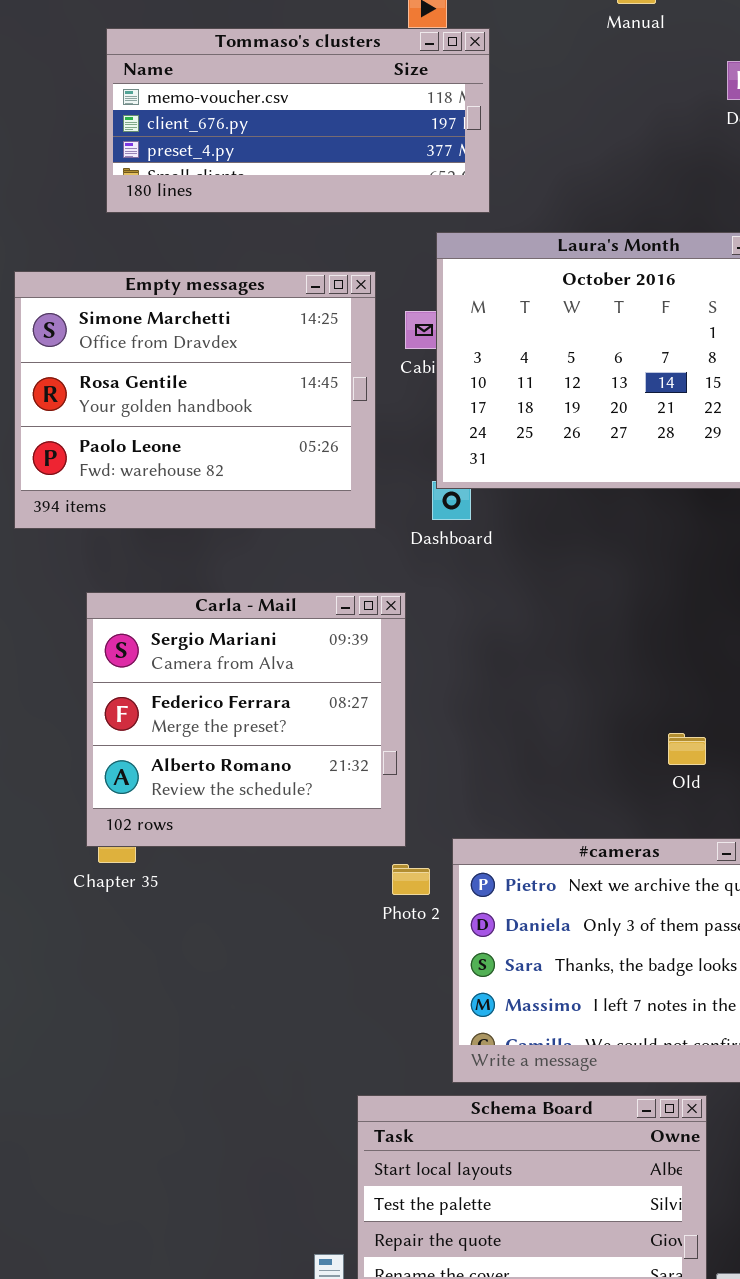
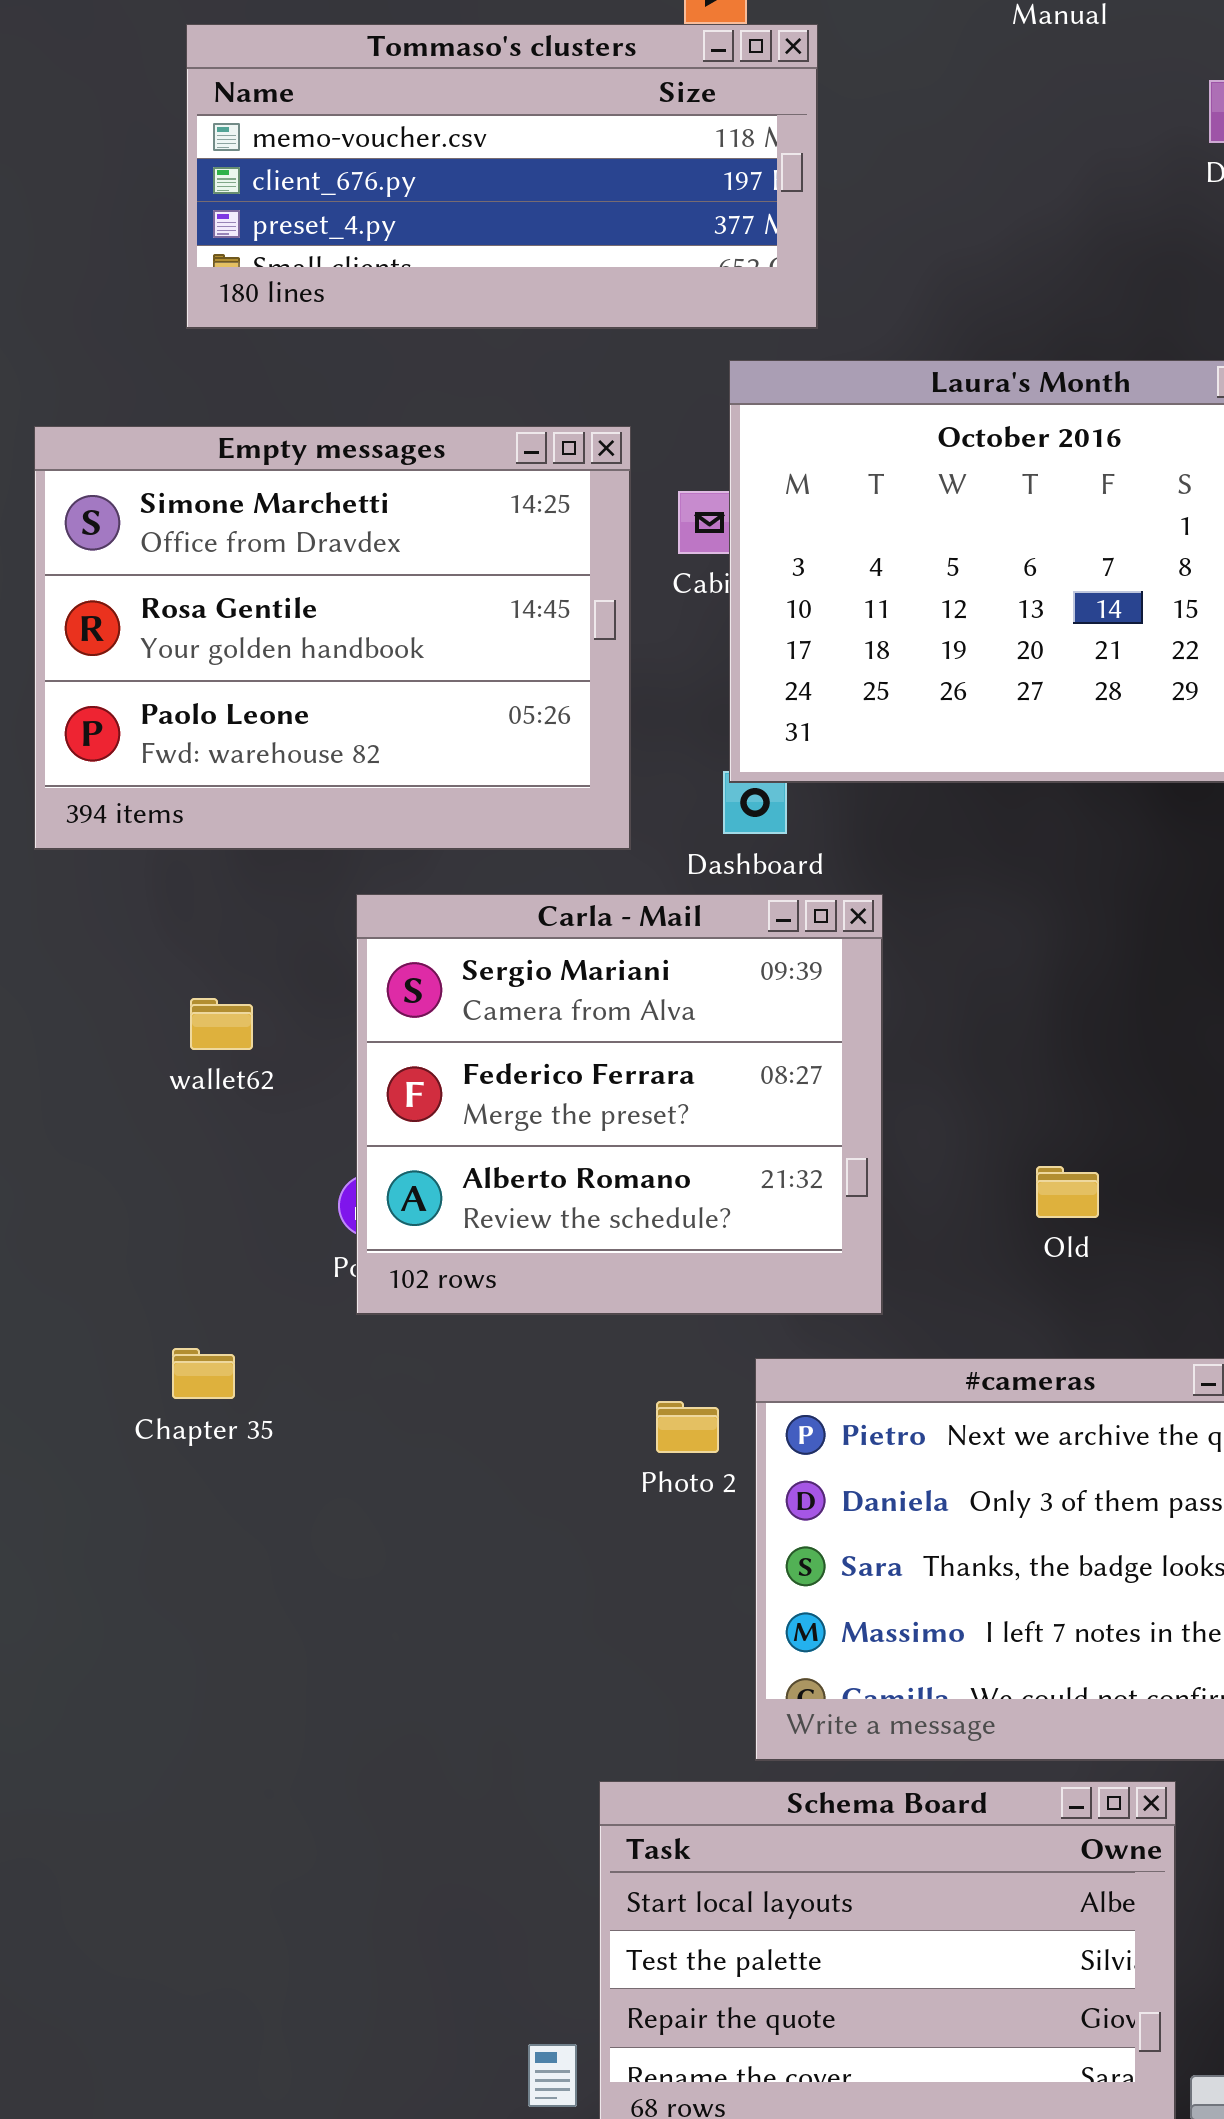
Carla - Mail: [86,592,406,847] -> [356,894,883,1315], moved
Old: [668,733,706,765] -> [1036,1166,1099,1218], moved

